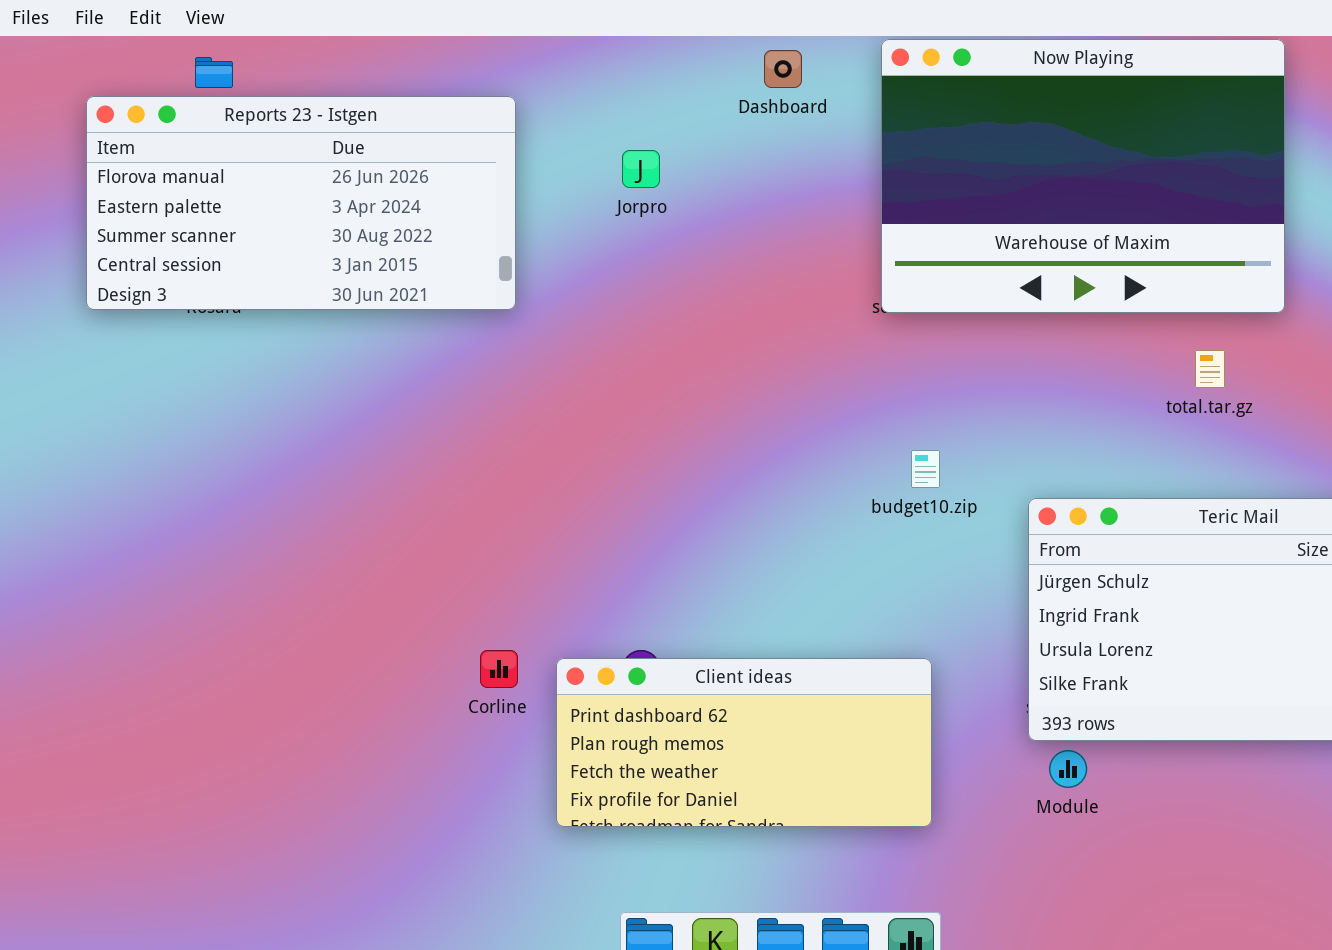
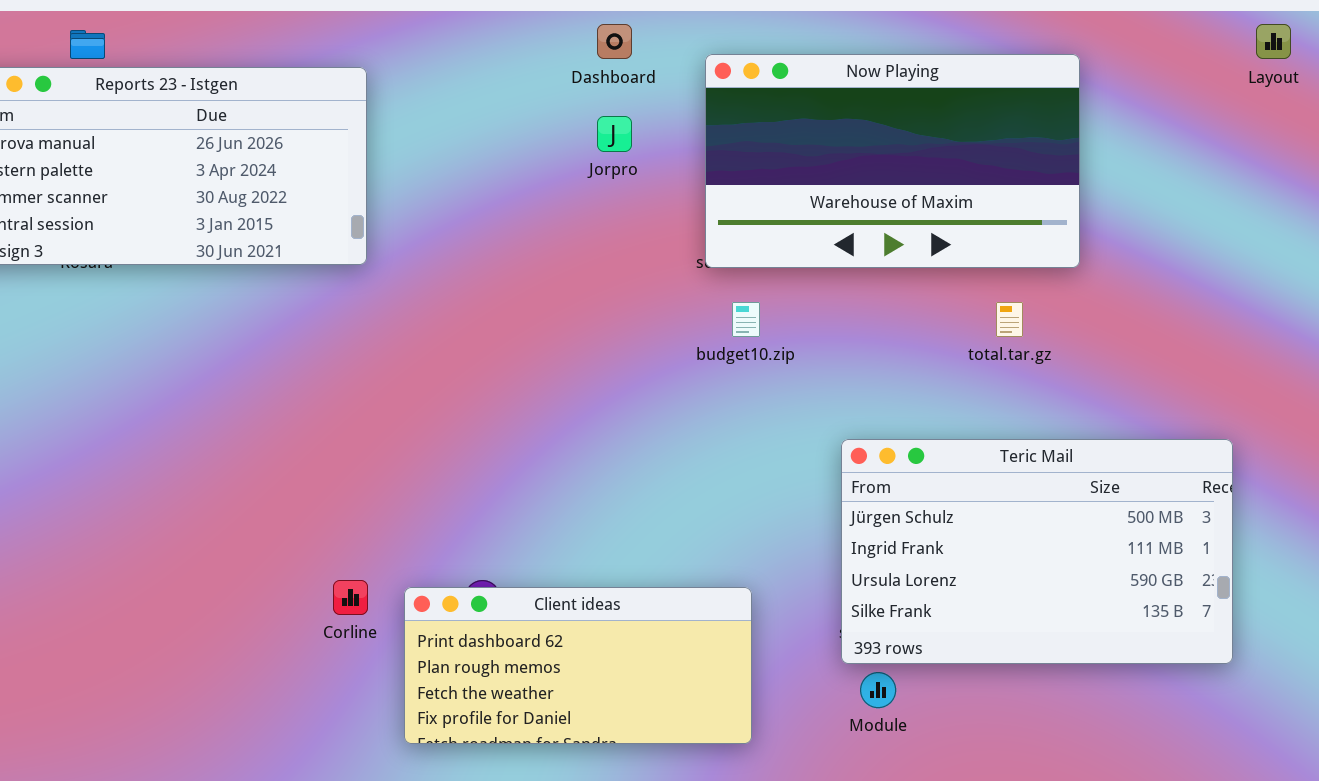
Now Playing: [881,39,1285,313] -> [705,54,1080,268], resized
Jorpro: [622,150,660,188] -> [597,116,632,152], moved
budget10.zip: [911,450,940,488] -> [732,302,760,337], moved

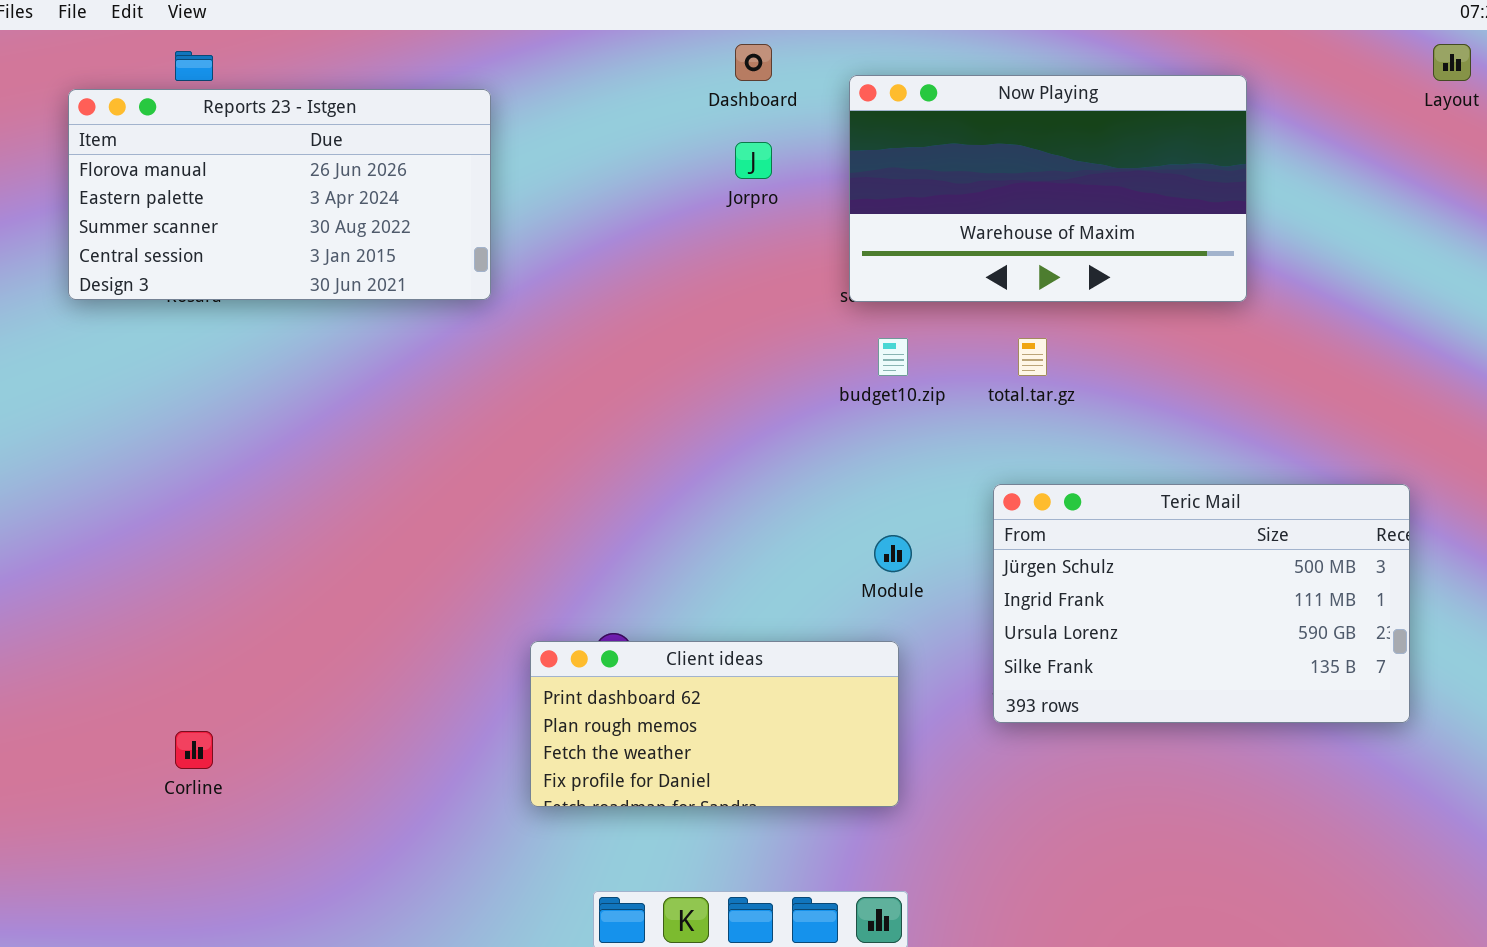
total.tar.gz: [996,302,1023,337] -> [1018,338,1047,376], moved
Corline: [333,580,368,615] -> [175,731,213,769], moved
Module: [860,672,896,708] -> [874,535,912,572], moved

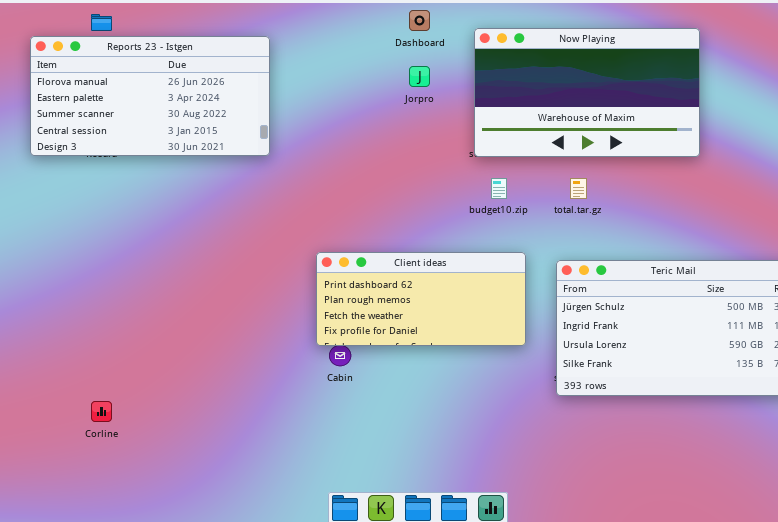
Client ideas: [530,641,899,807] -> [316,252,526,346], moved

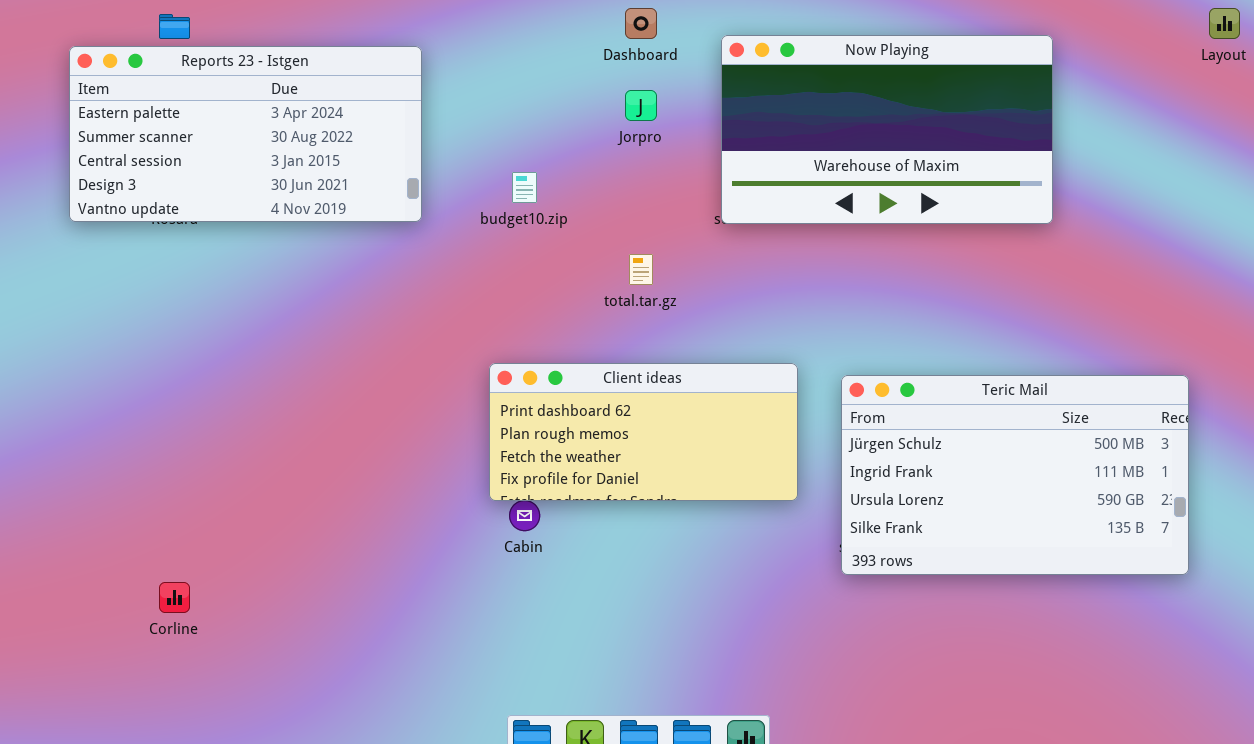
Reports 23 - Istgen: [30,36,270,156] -> [69,46,422,222], scrolled down 1 row
budget10.zip: [491,178,507,199] -> [512,172,537,203], moved
total.tar.gz: [570,178,587,199] -> [629,254,653,285], moved

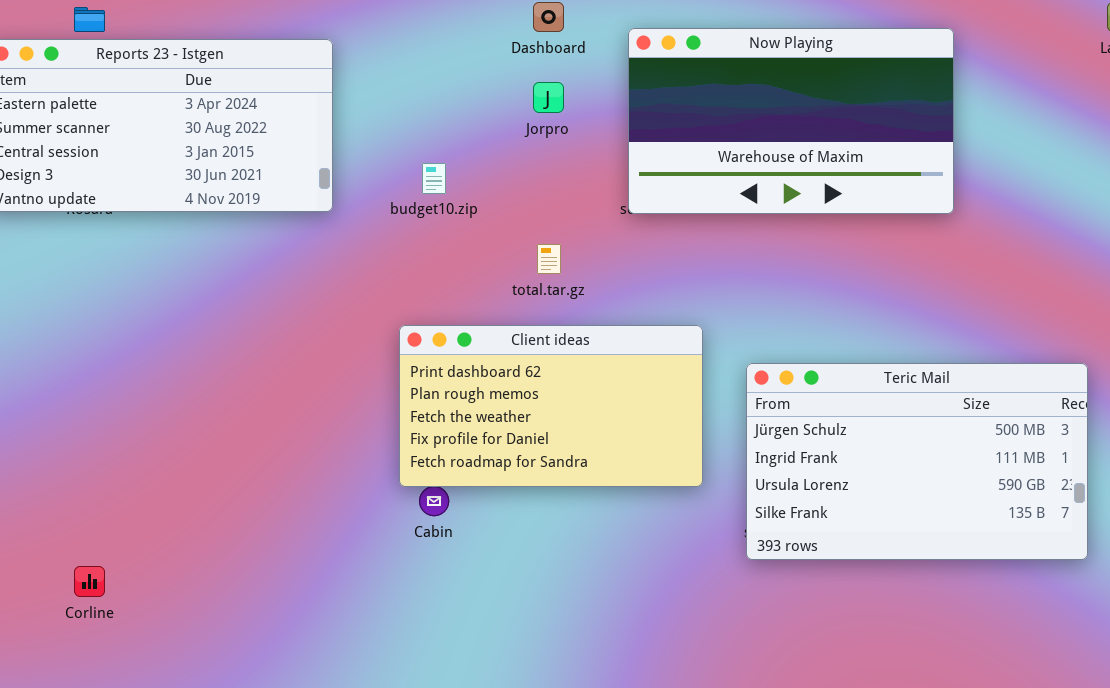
Client ideas: [489,363,798,501] -> [399,325,703,487], resized

